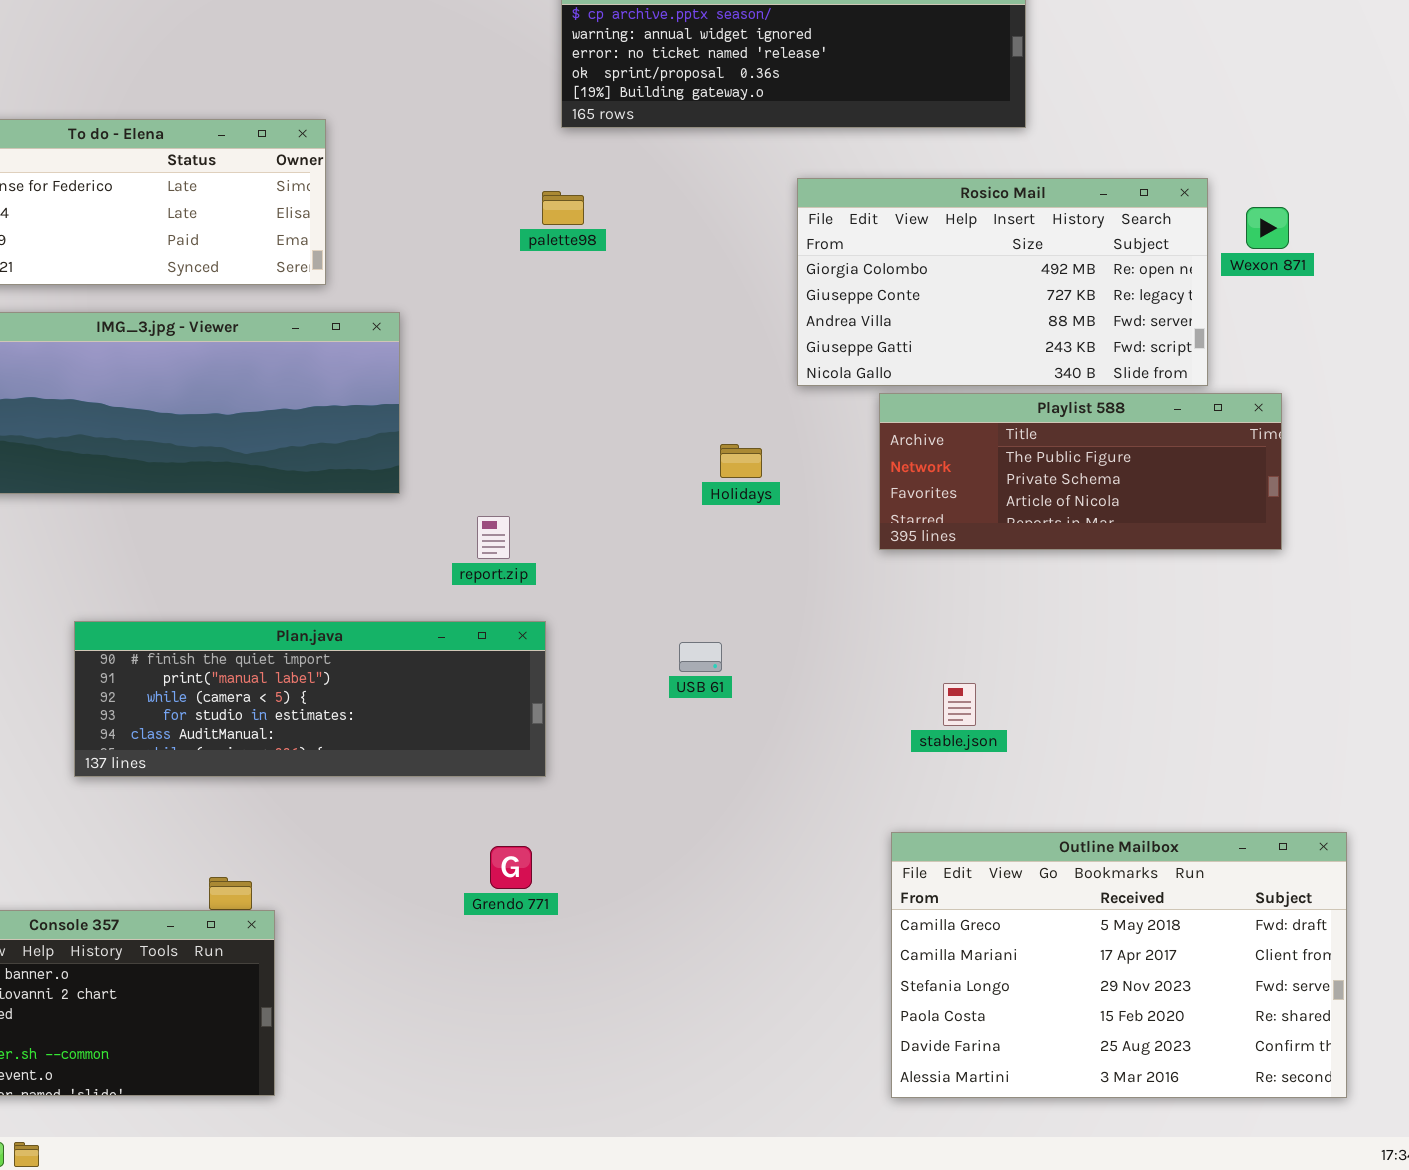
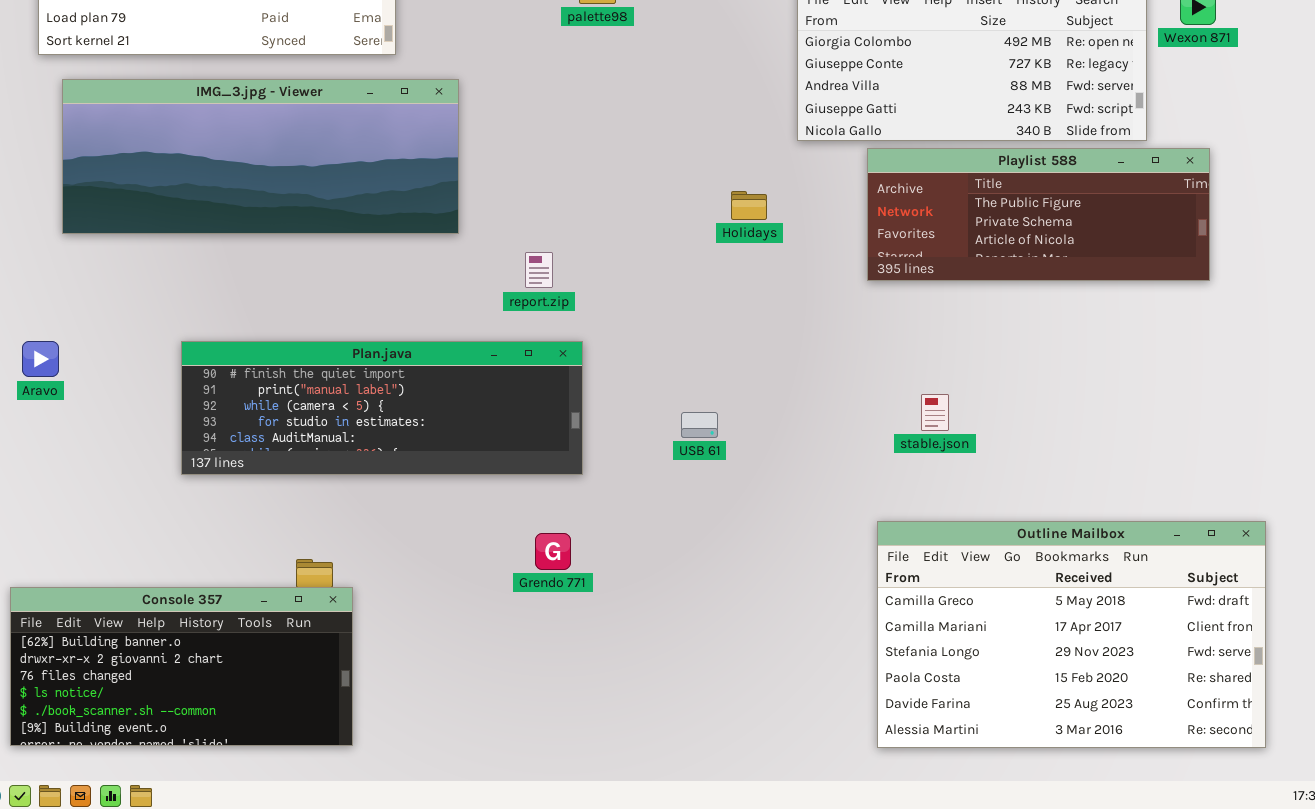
USB 61: [679,642,722,672] -> [681,412,718,438], moved

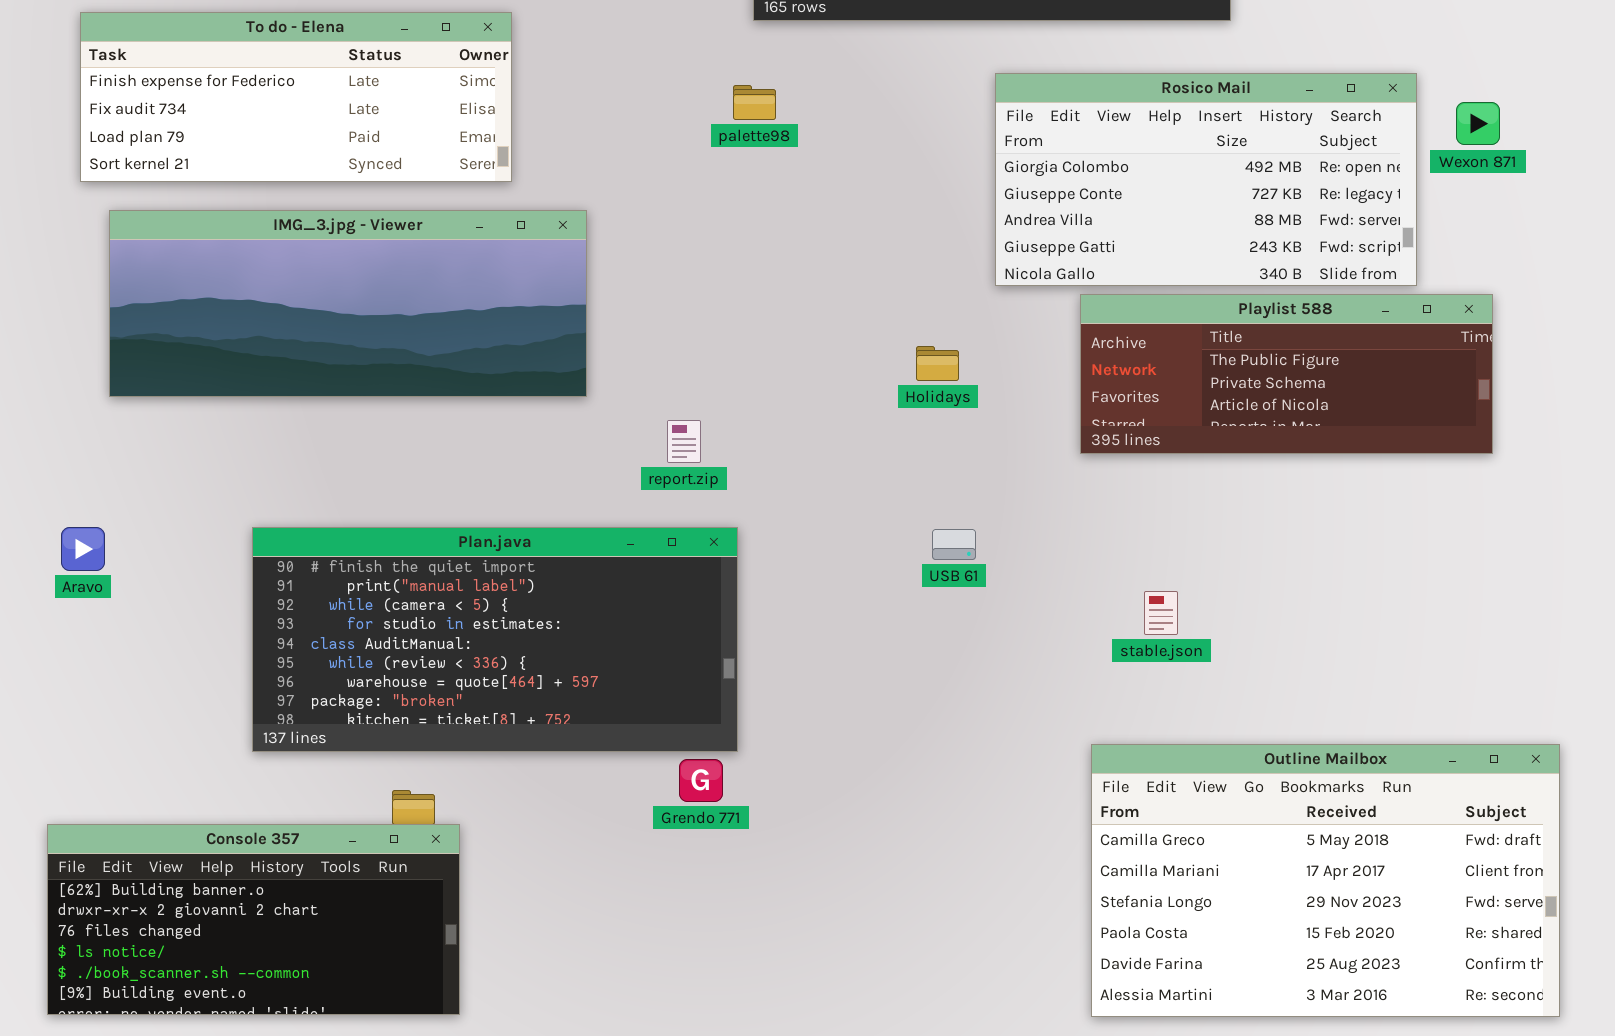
Plan.java: [181,341,583,475] -> [252,527,738,752], resized
USB 61: [681,412,718,438] -> [932,529,976,560], moved

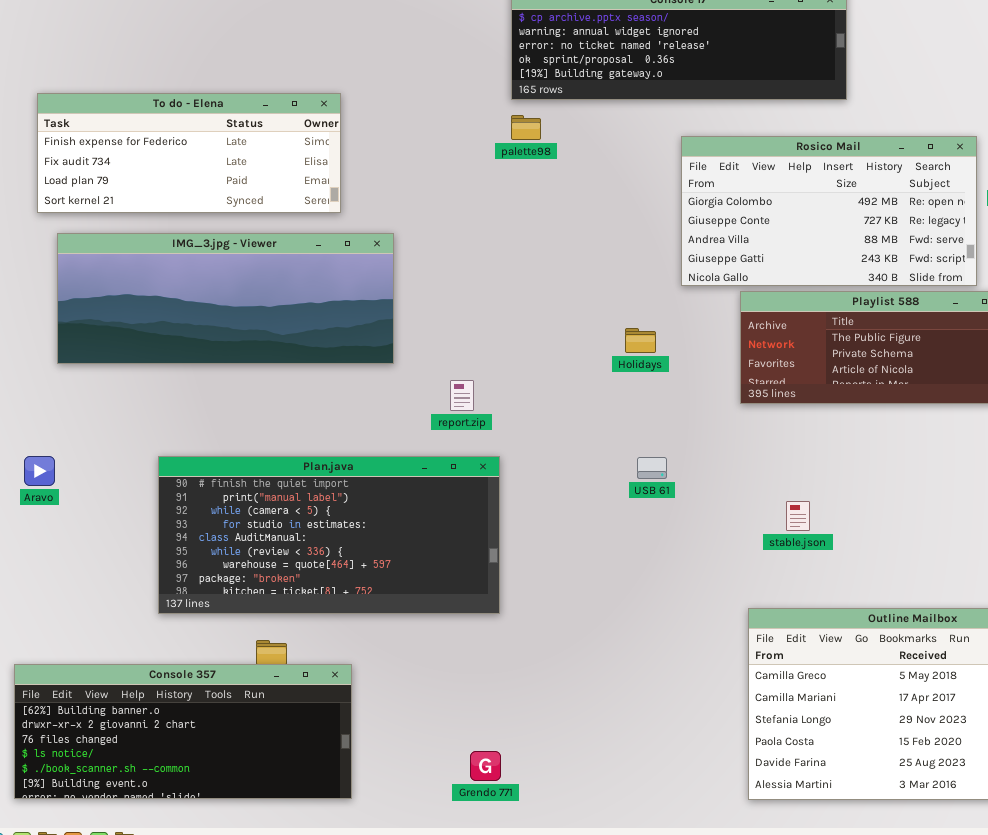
palette98: [733,85,776,120] -> [511,115,541,140], moved
Grendo 771: [679,759,723,802] -> [470,751,501,781], moved
Console 357: [47,824,460,1015] -> [14,664,352,799], resized

